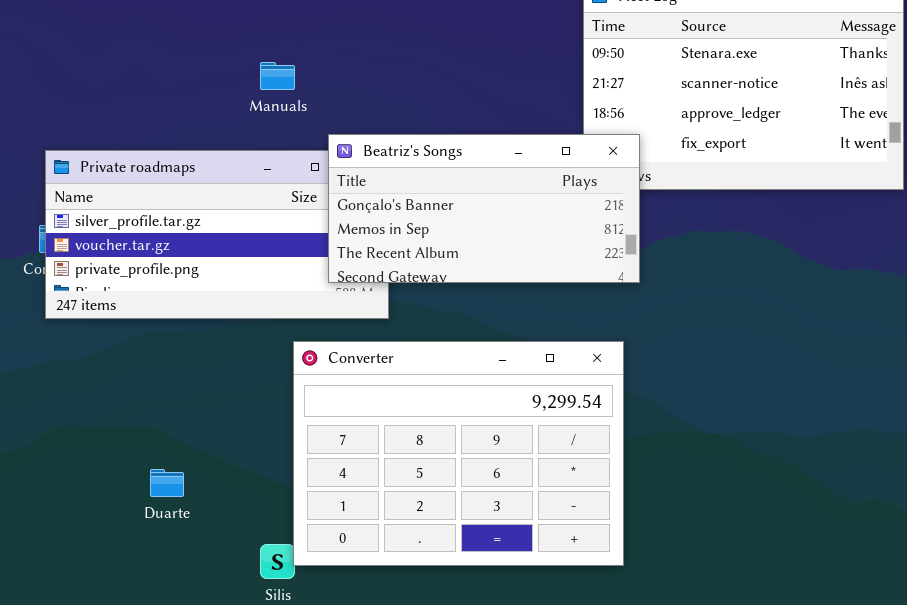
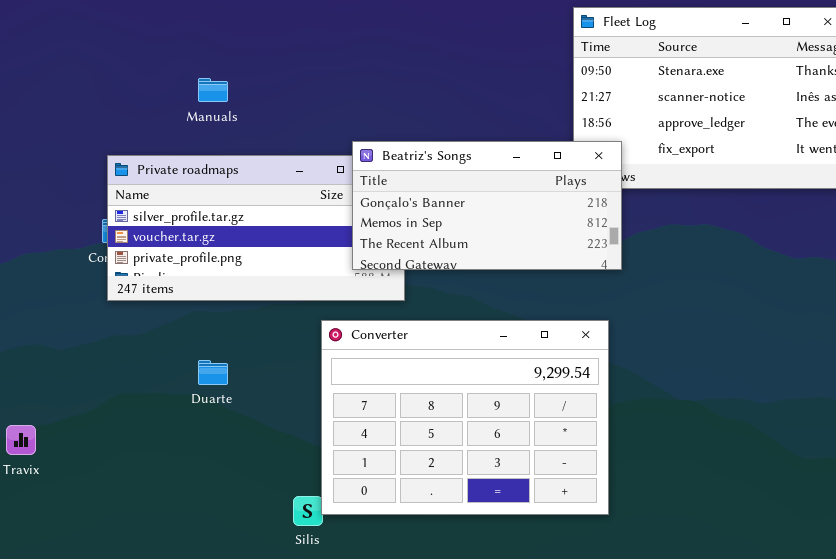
Manuals: [260,62,295,90] -> [198,78,228,102], moved
Duarte: [150,469,184,497] -> [198,360,228,385], moved

